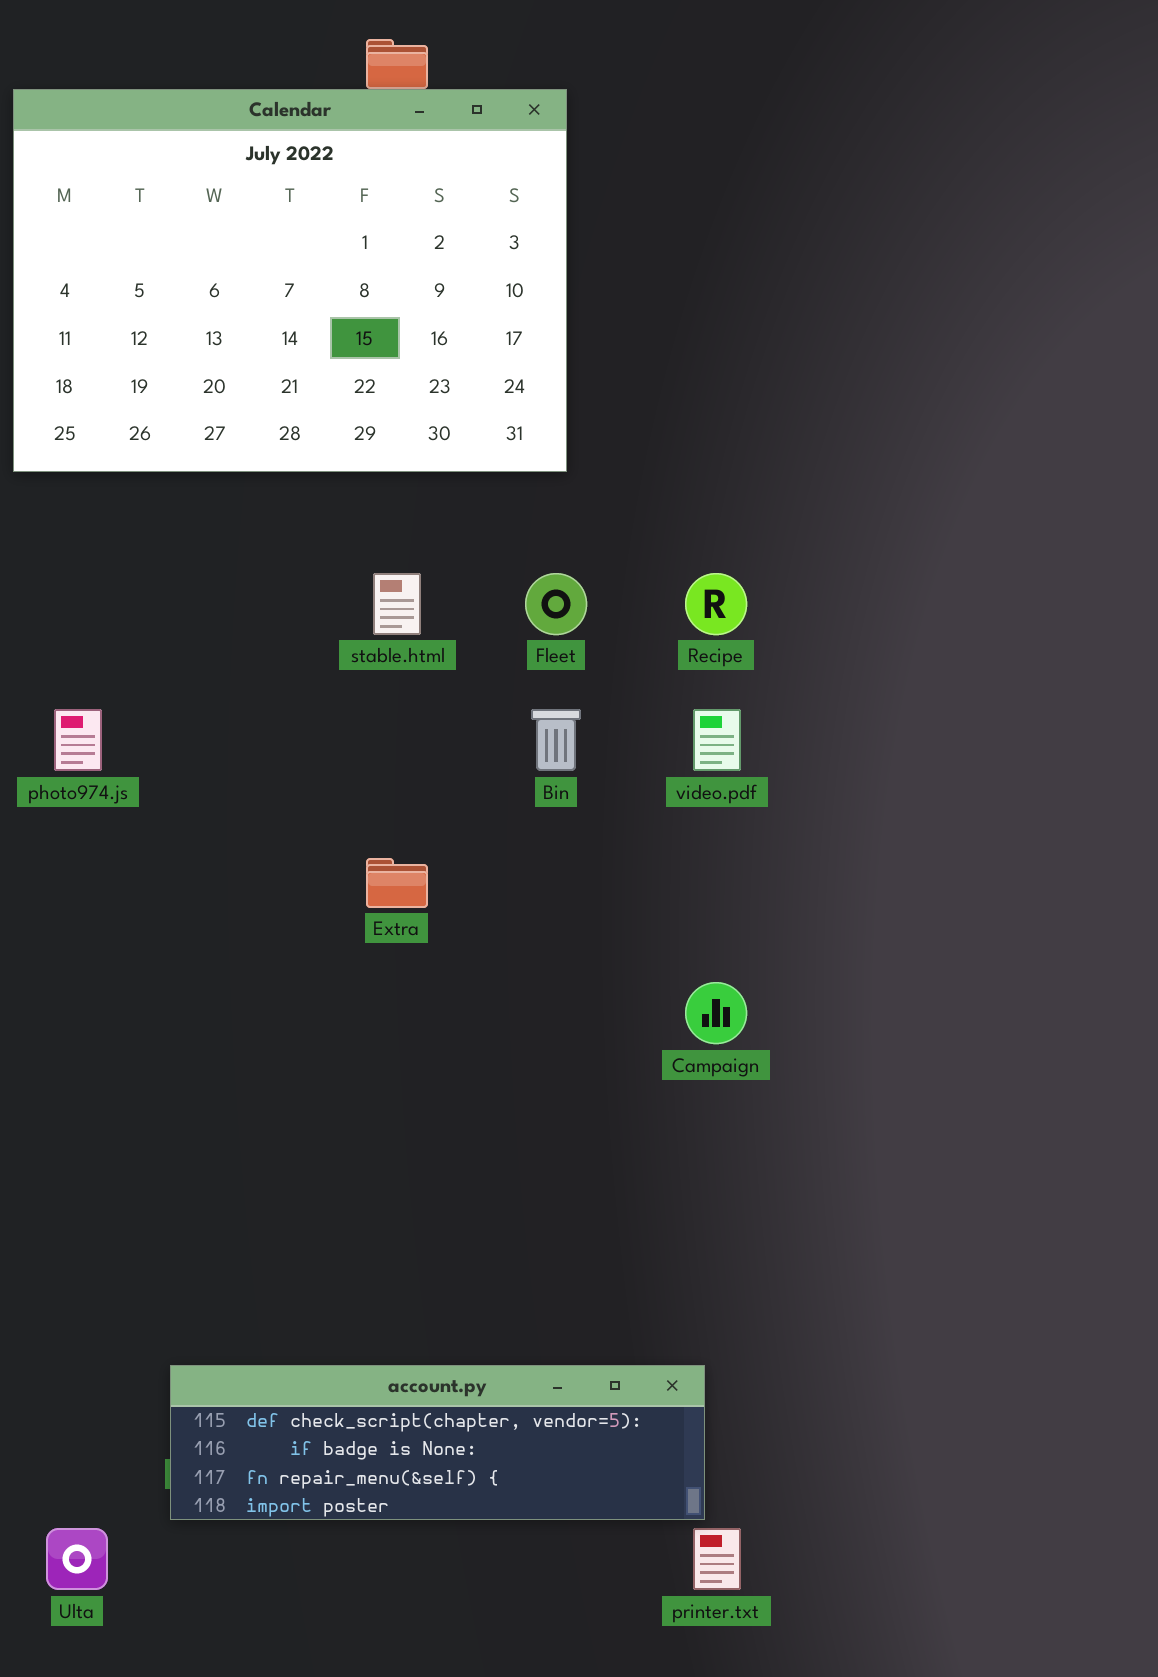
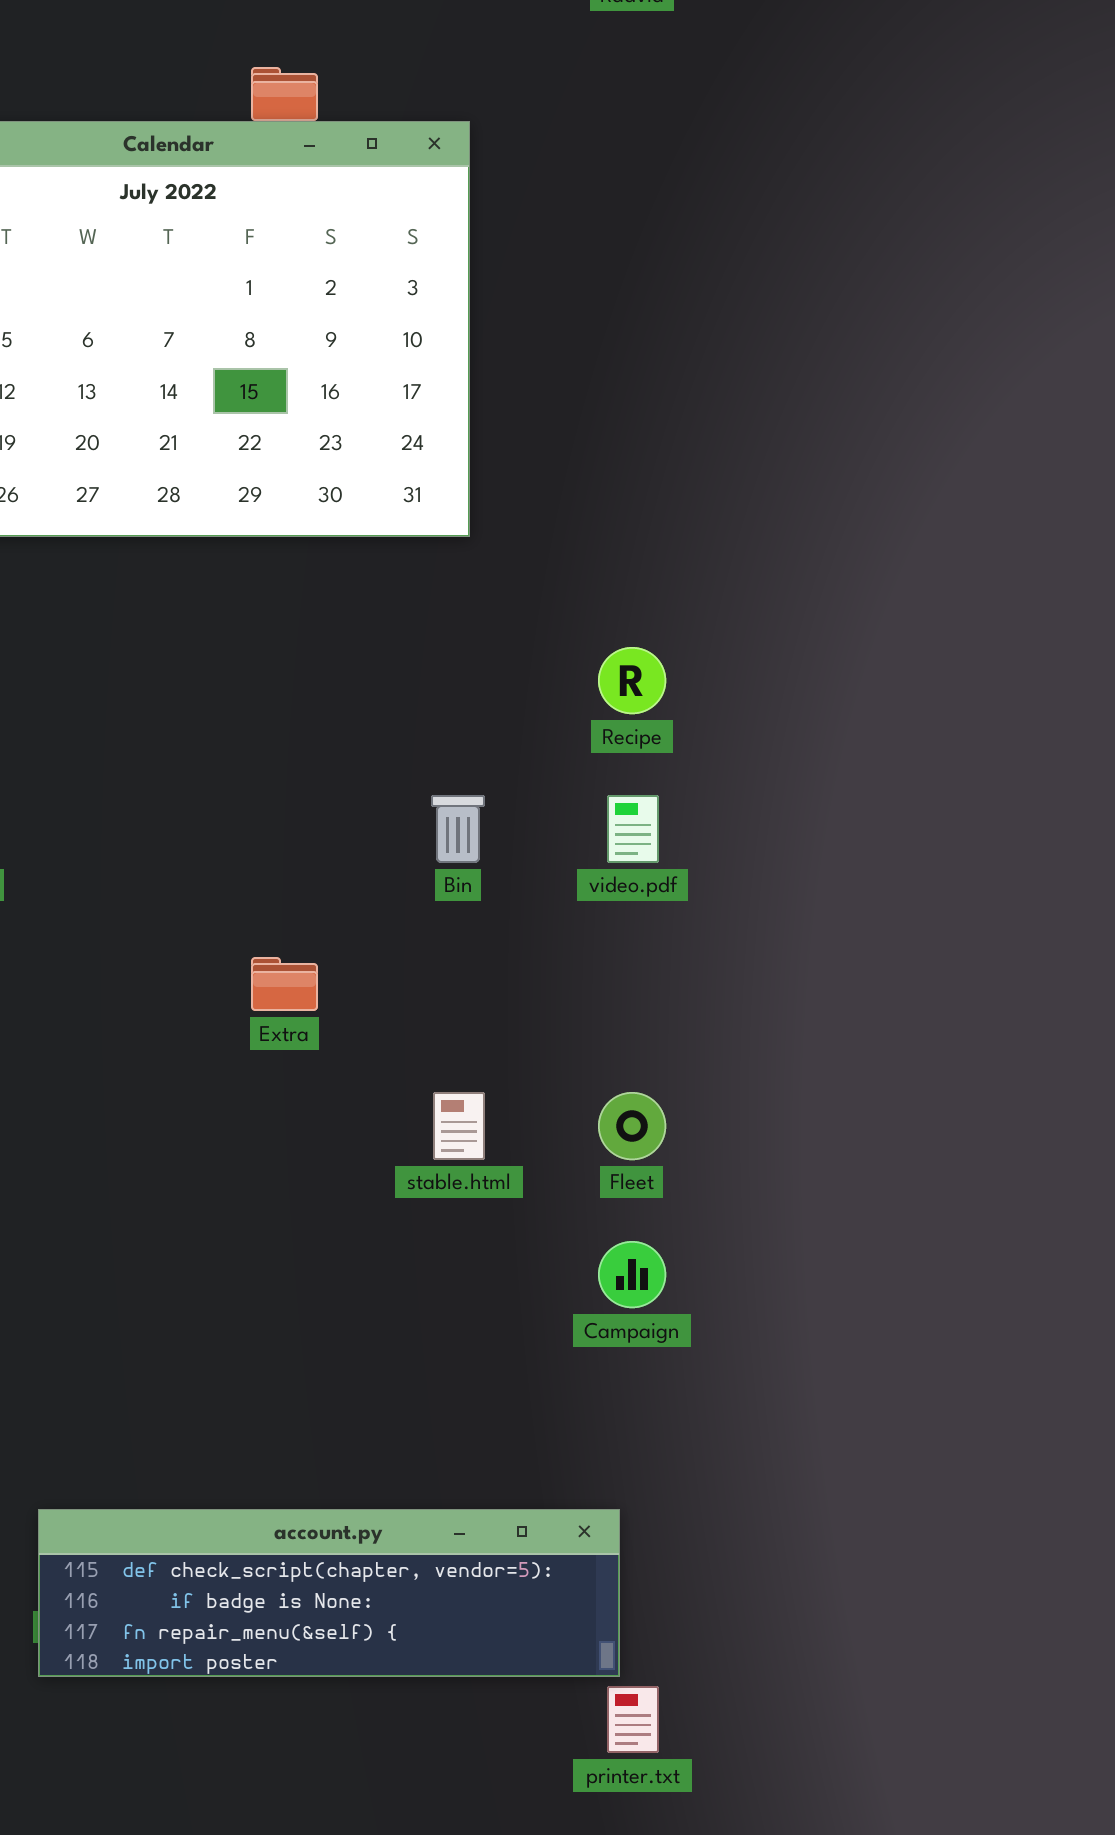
stable.html: [373,573,421,635] -> [433,1092,485,1160], moved
Fleet: [525,573,587,635] -> [598,1092,666,1160], moved
Campaign: [685,982,747,1044] -> [598,1241,666,1308], moved

